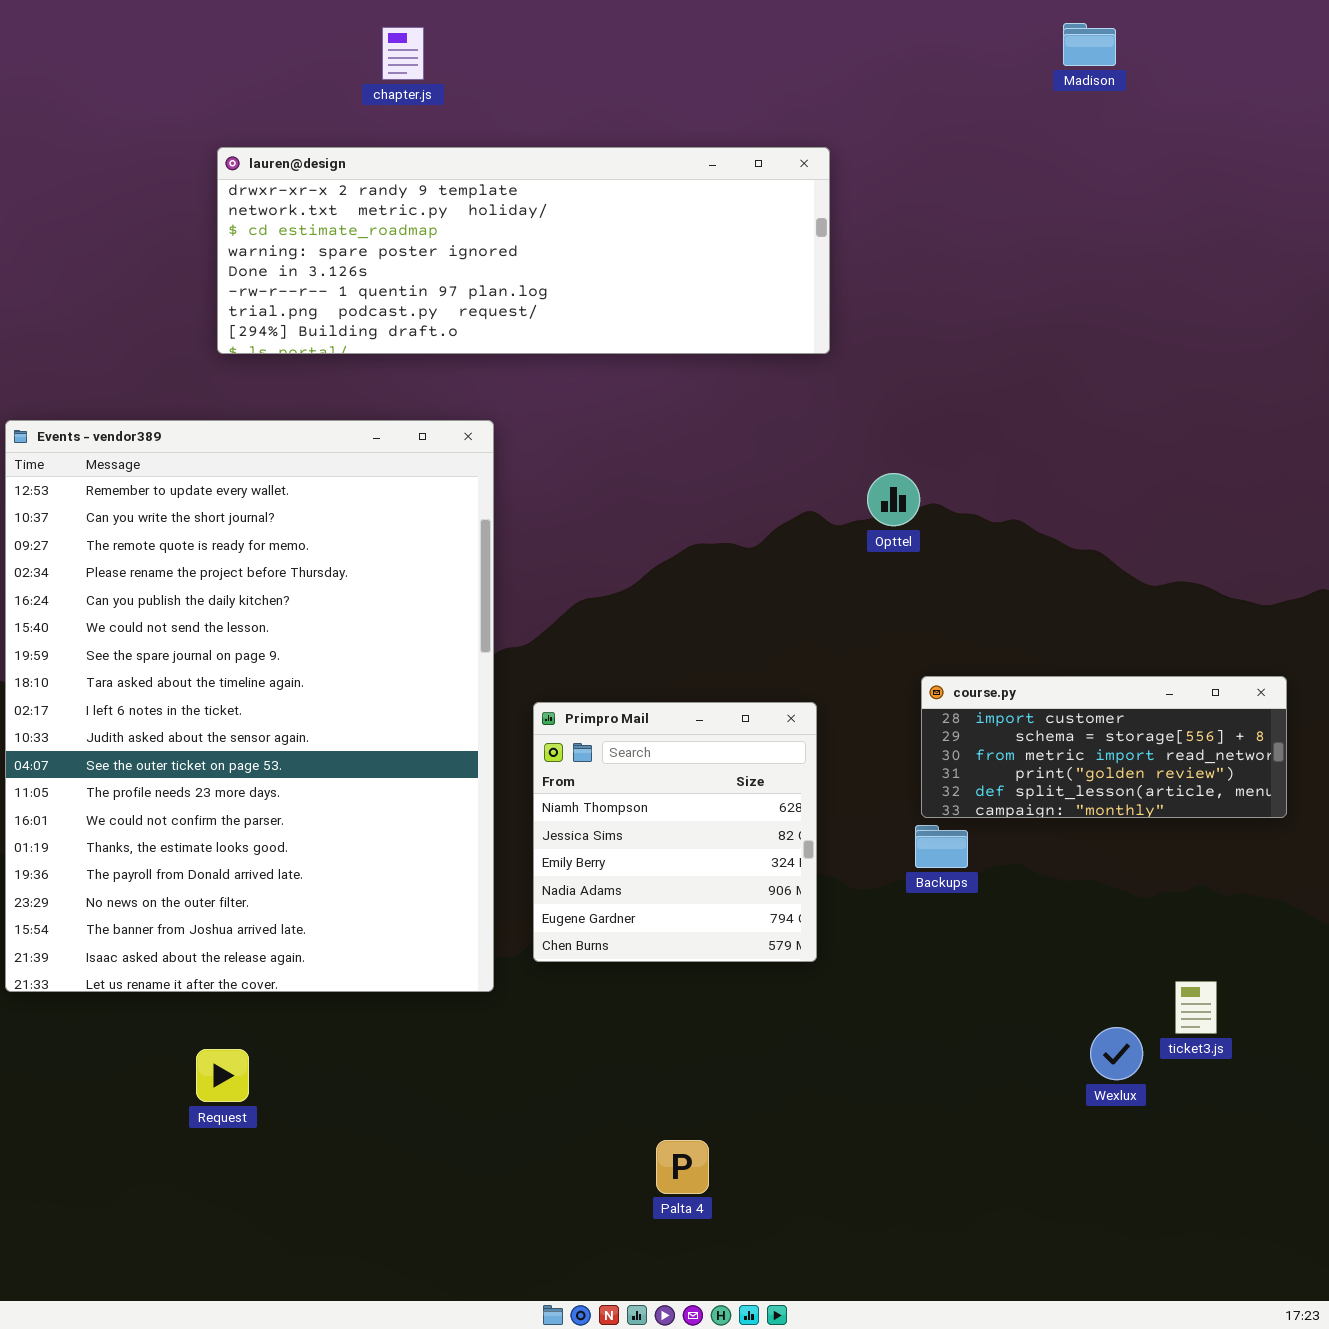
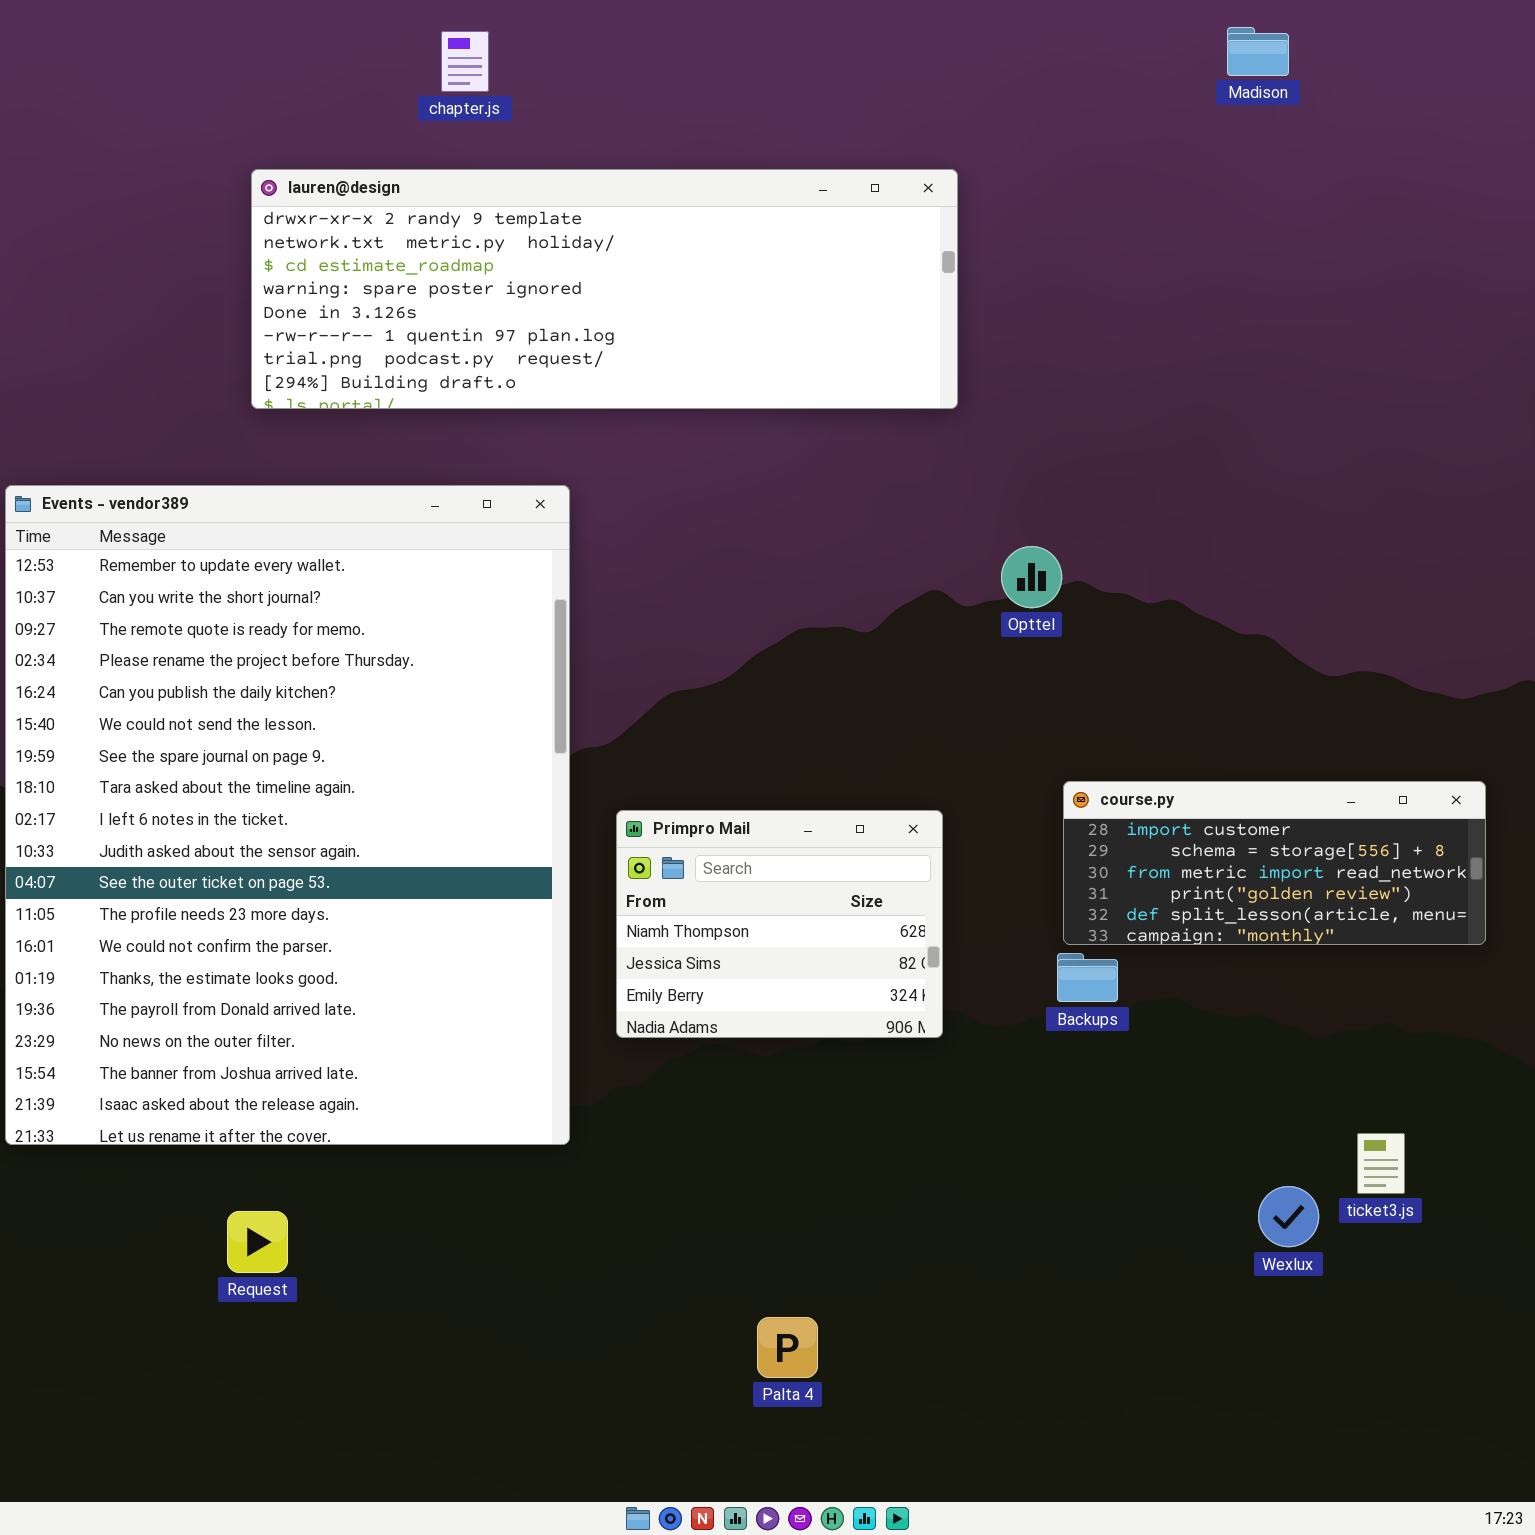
Primpro Mail: [533,702,817,962] -> [616,810,943,1038], resized

